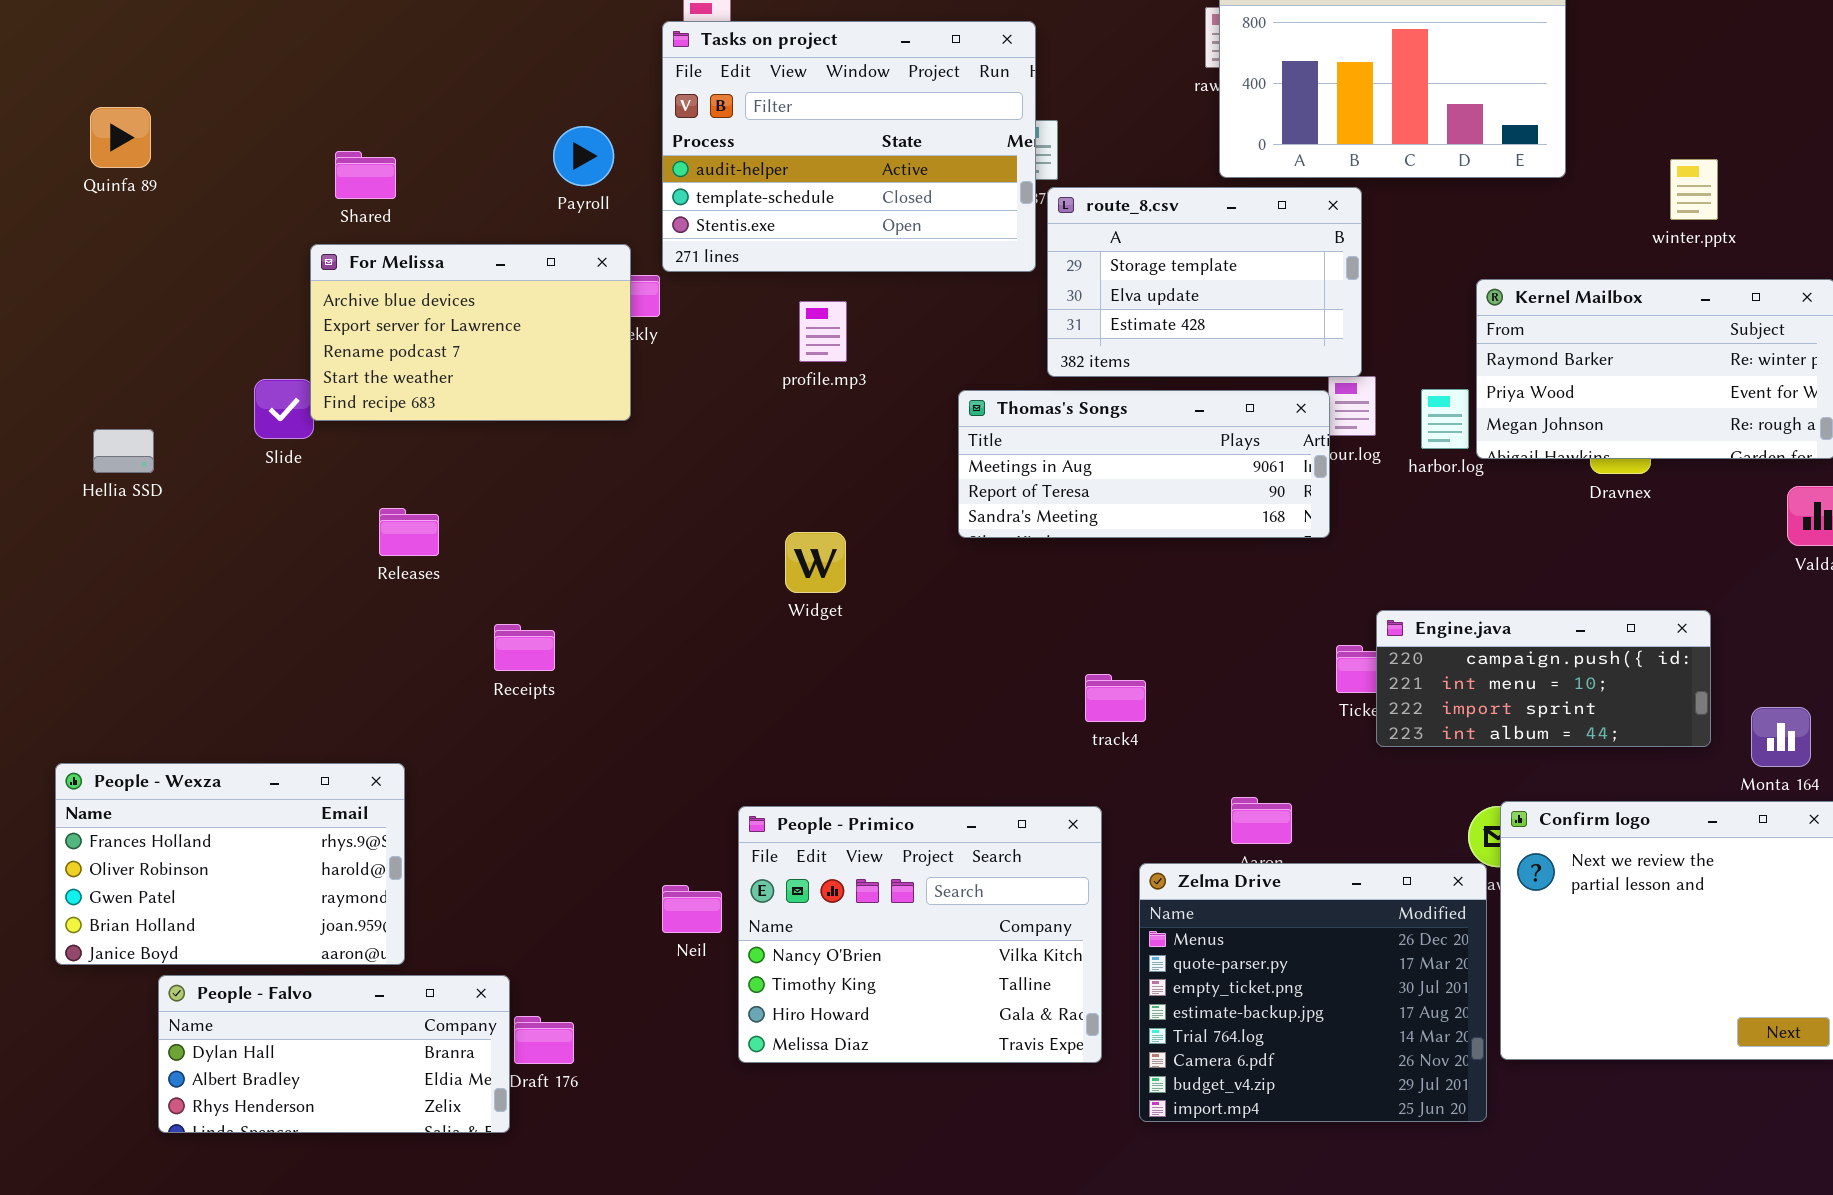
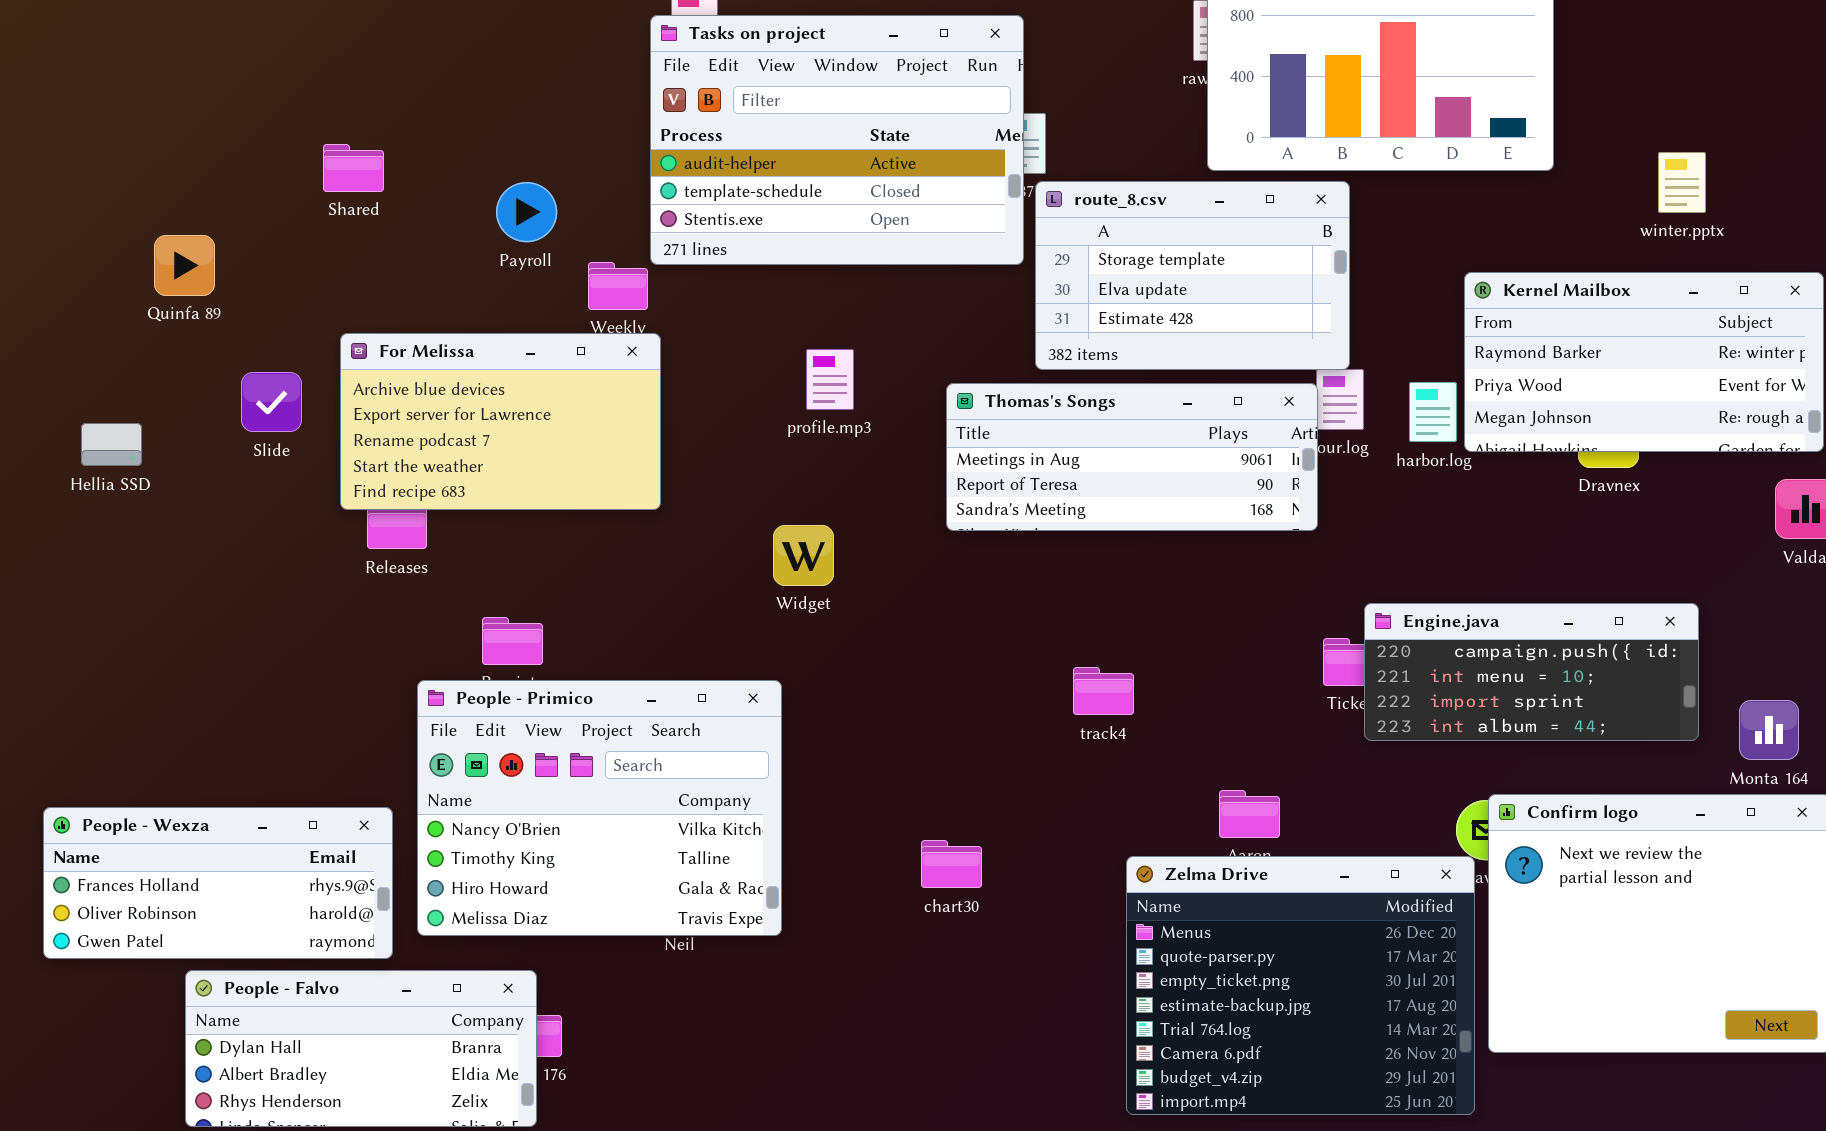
Quinfa 89: [90,107,151,168] -> [154,235,215,296], moved
Payroll: [553,126,614,186] -> [496,182,557,242], moved
For Melissa: [310,244,631,421] -> [340,333,661,510], moved
profile.mp3: [799,301,847,362] -> [806,349,854,410], moved
People - Wexza: [55,763,405,965] -> [43,807,393,959], resized
People - Primico: [738,806,1102,1063] -> [417,680,782,936], moved
People - Falvo: [158,975,510,1133] -> [185,970,537,1127], moved

